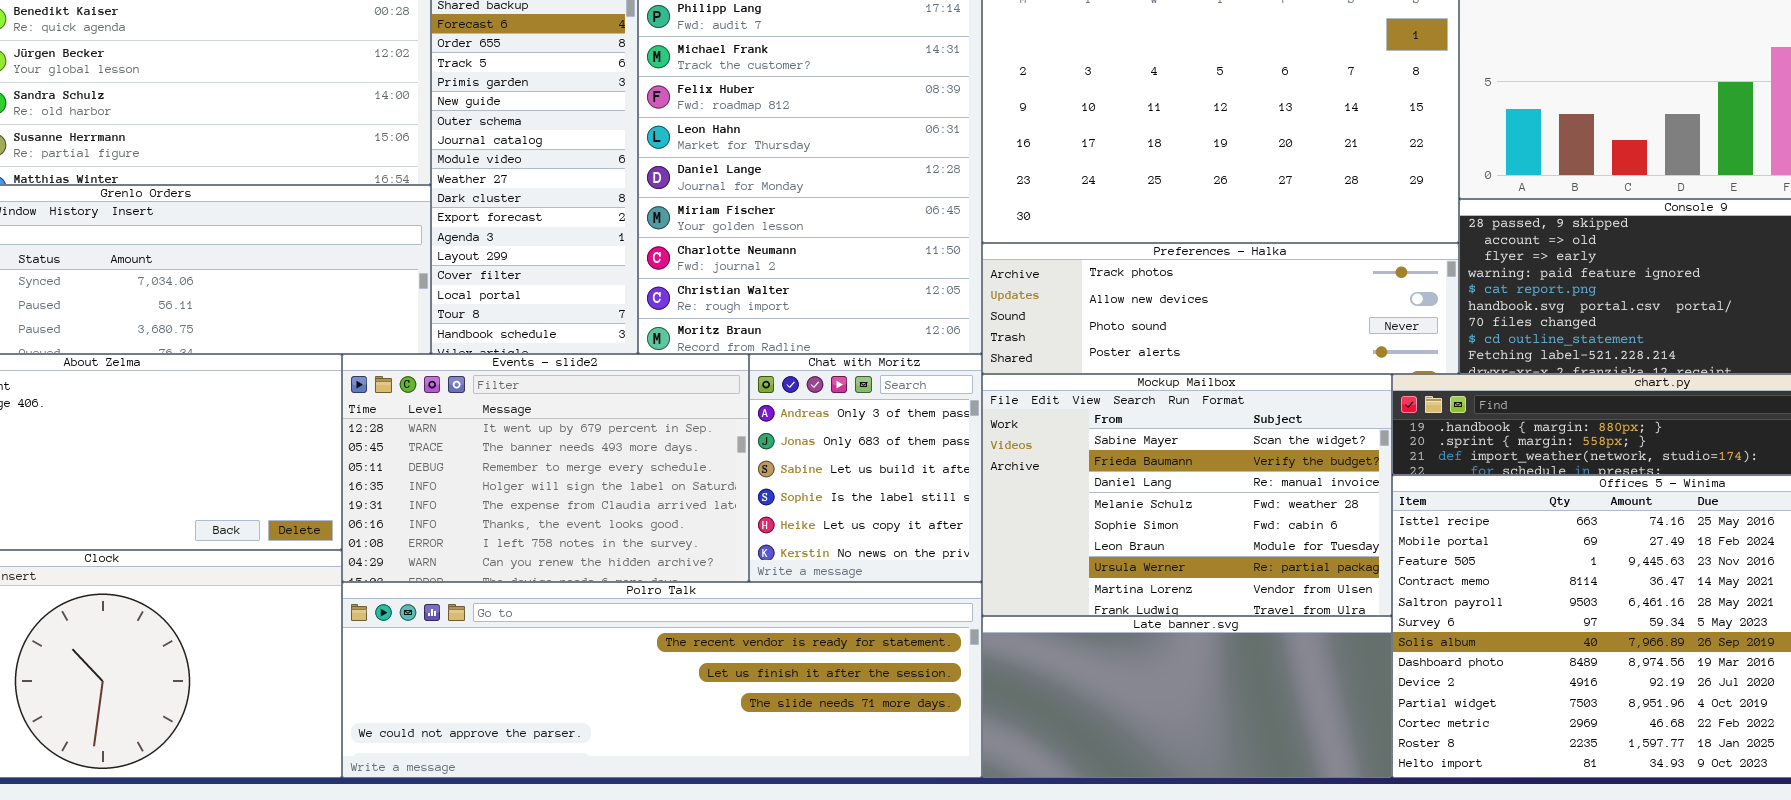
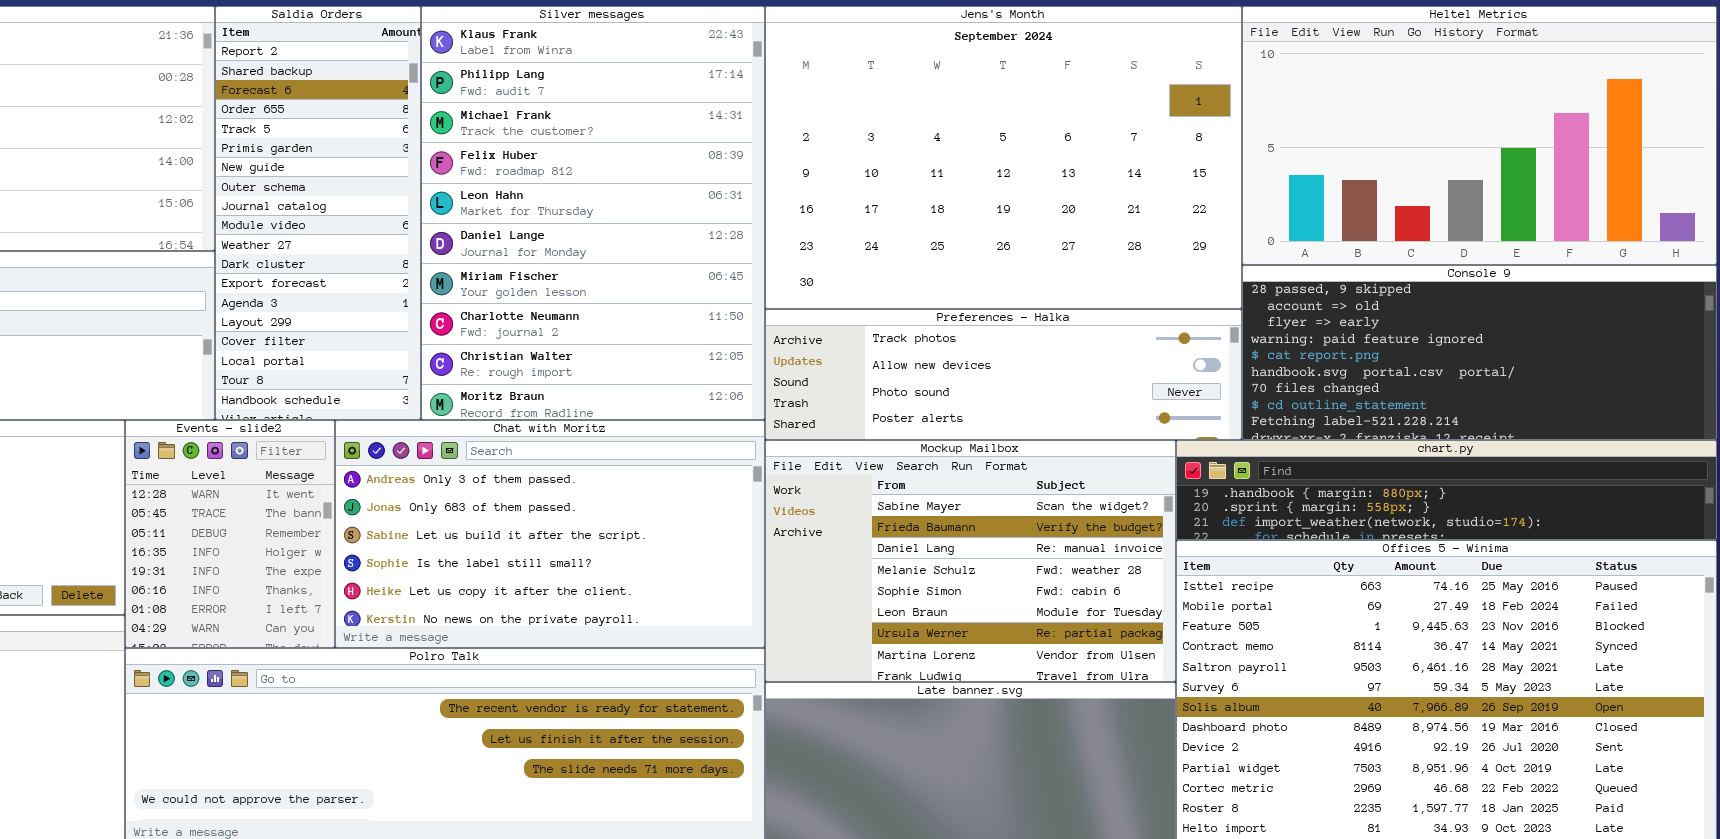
Events - slide2: [342,354,749,582] -> [125,420,335,648], resized
Chat with Moritz: [749,354,982,582] -> [335,420,765,648], resized

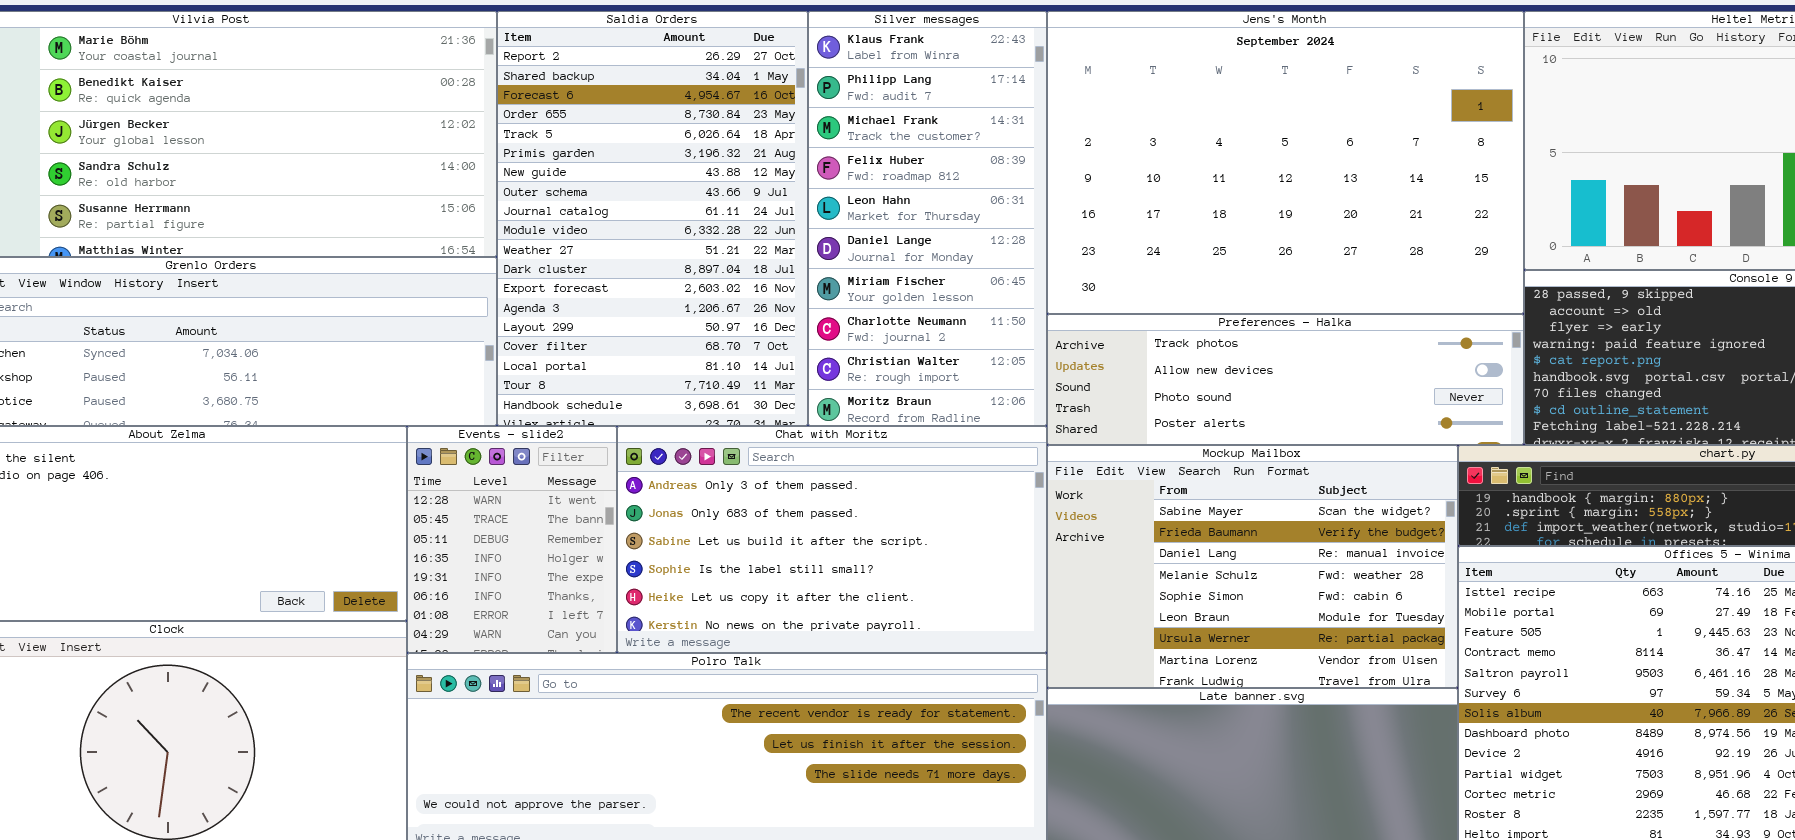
Saldia Orders: [215,6,421,420] -> [497,11,808,426], resized
Silver messages: [421,6,765,420] -> [808,11,1047,426], resized

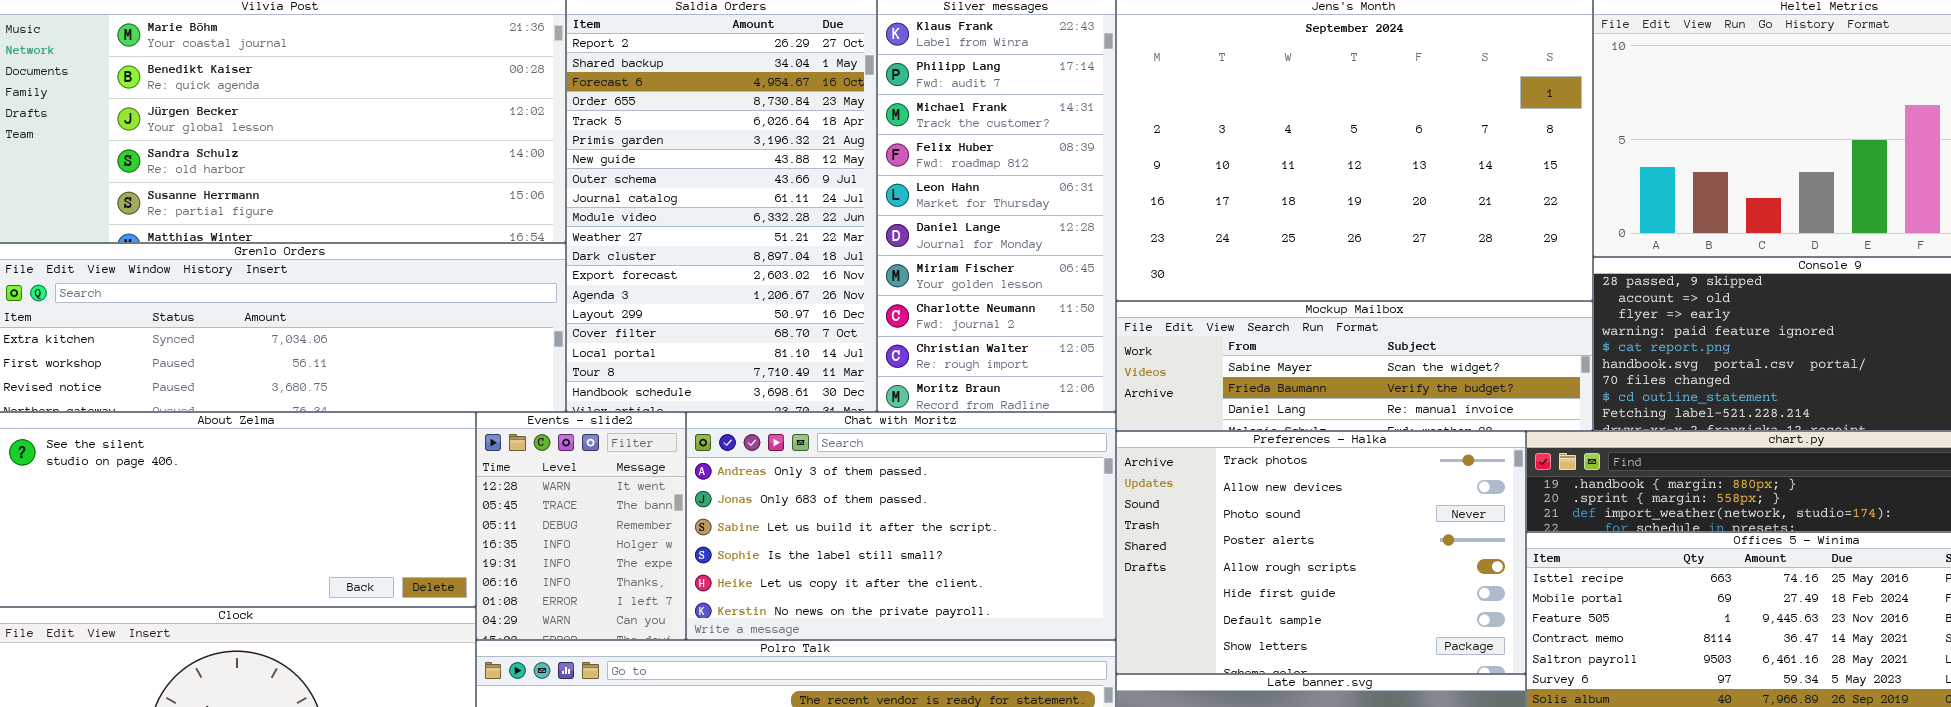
Preferences - Halka: [1047,314,1524,445] -> [1116,431,1526,674], moved, resized
Mockup Mailbox: [1047,445,1458,688] -> [1116,301,1593,431], moved, resized

